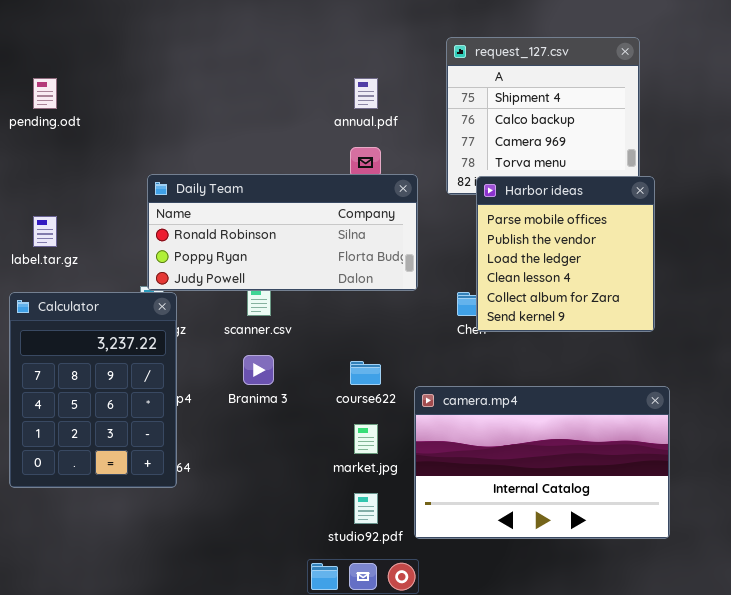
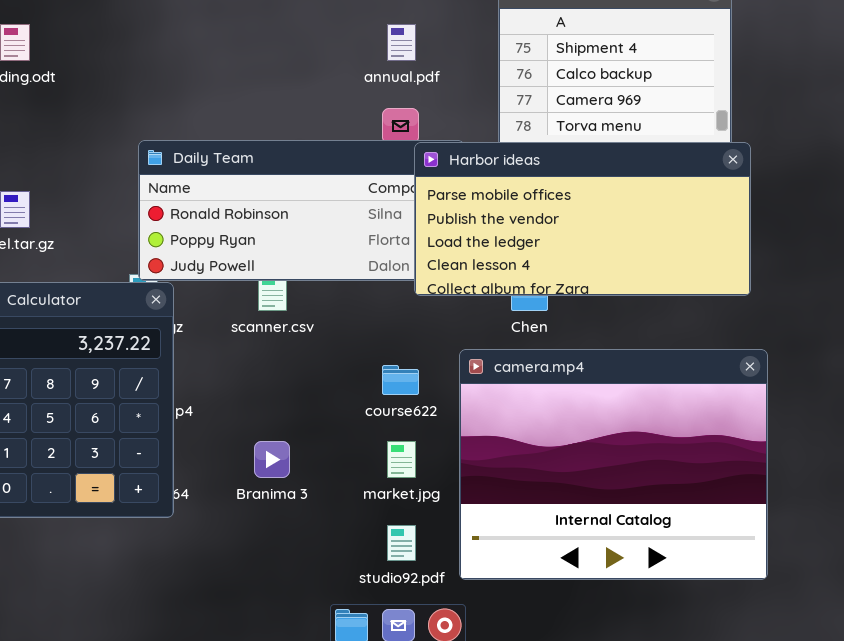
Harbor ideas: [476,176,655,332] -> [414,142,751,296], resized
Branima 3: [243,355,274,385] -> [254,441,290,478], moved
camera.mp4: [414,386,670,539] -> [459,349,768,580], resized

